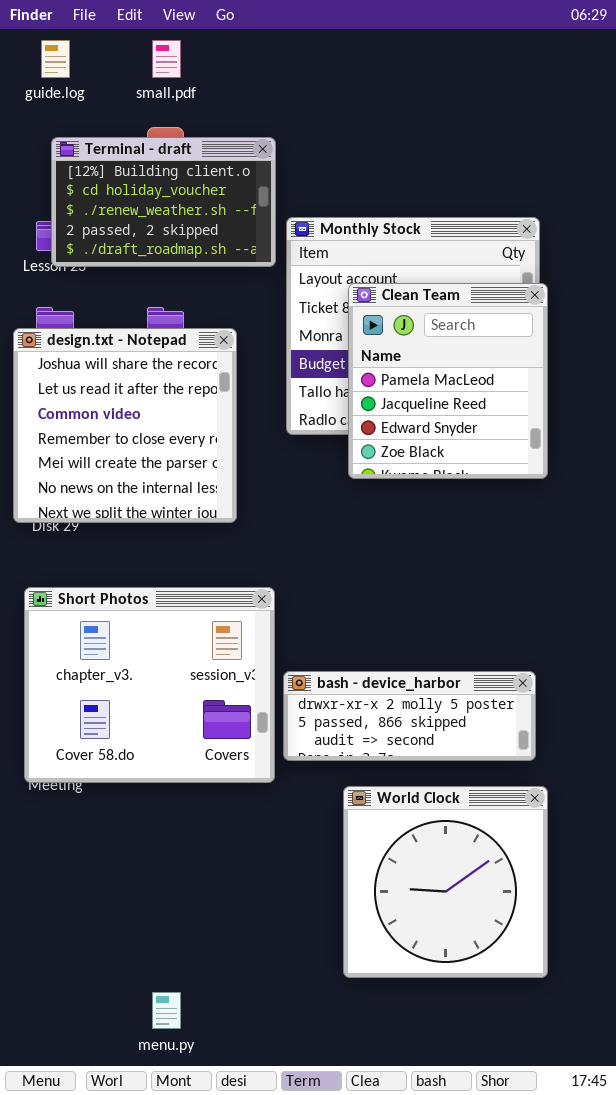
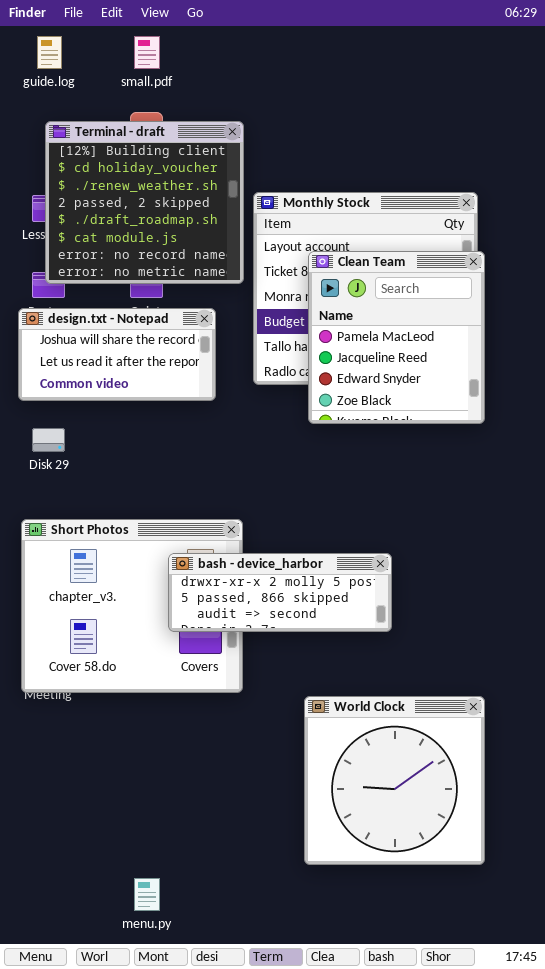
Terminal - draft: [51,137,276,267] -> [45,121,244,284], resized
design.txt - Notepad: [13,328,237,523] -> [18,308,216,401], moved, resized
bash - device_harbor: [283,671,536,761] -> [168,553,392,632], moved

